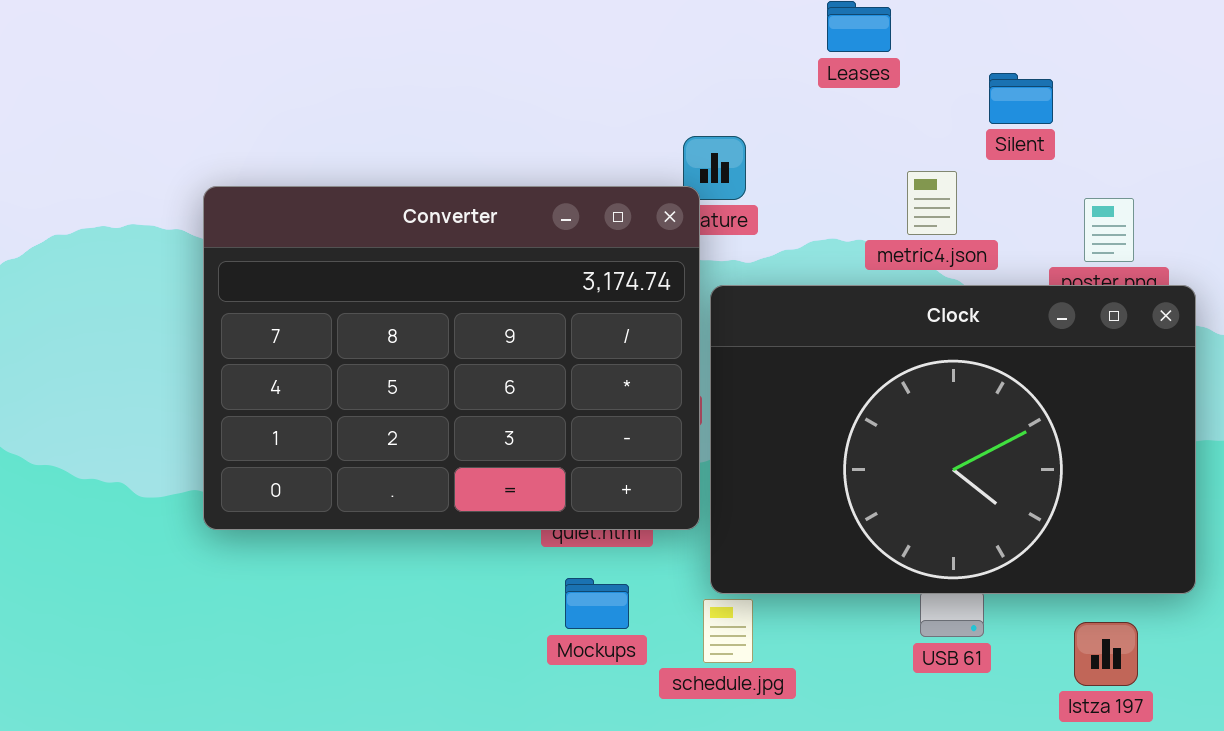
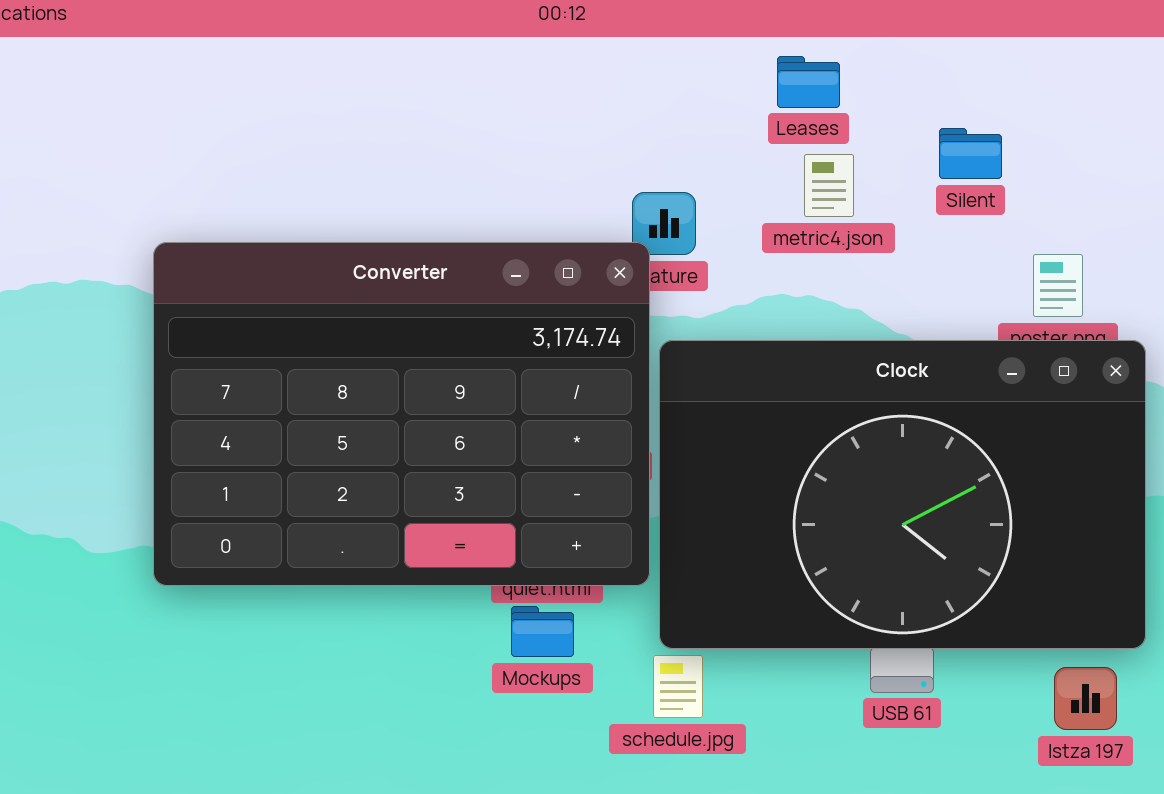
metric4.json: [907,171,957,235] -> [804,154,854,217], moved
Mockups: [565,578,629,629] -> [511,606,574,657], moved
Istza 197: [1074,622,1138,686] -> [1054,667,1117,730], moved

